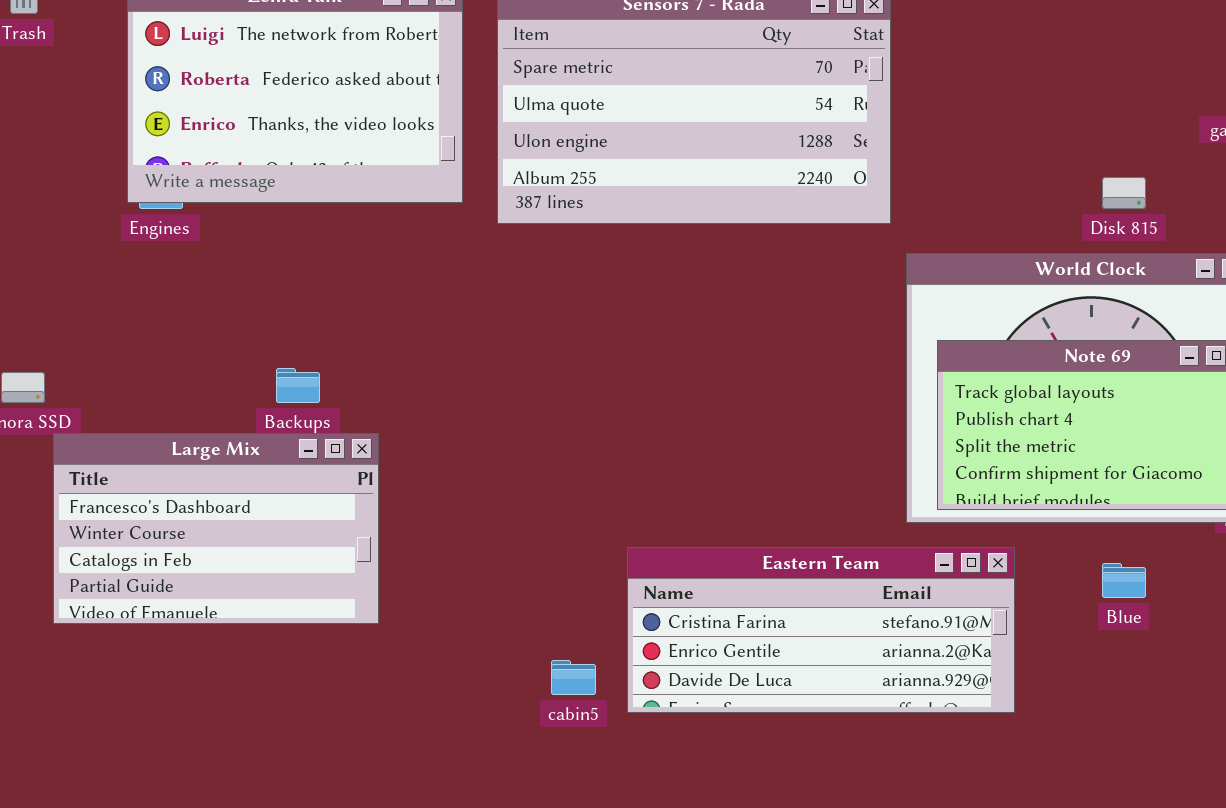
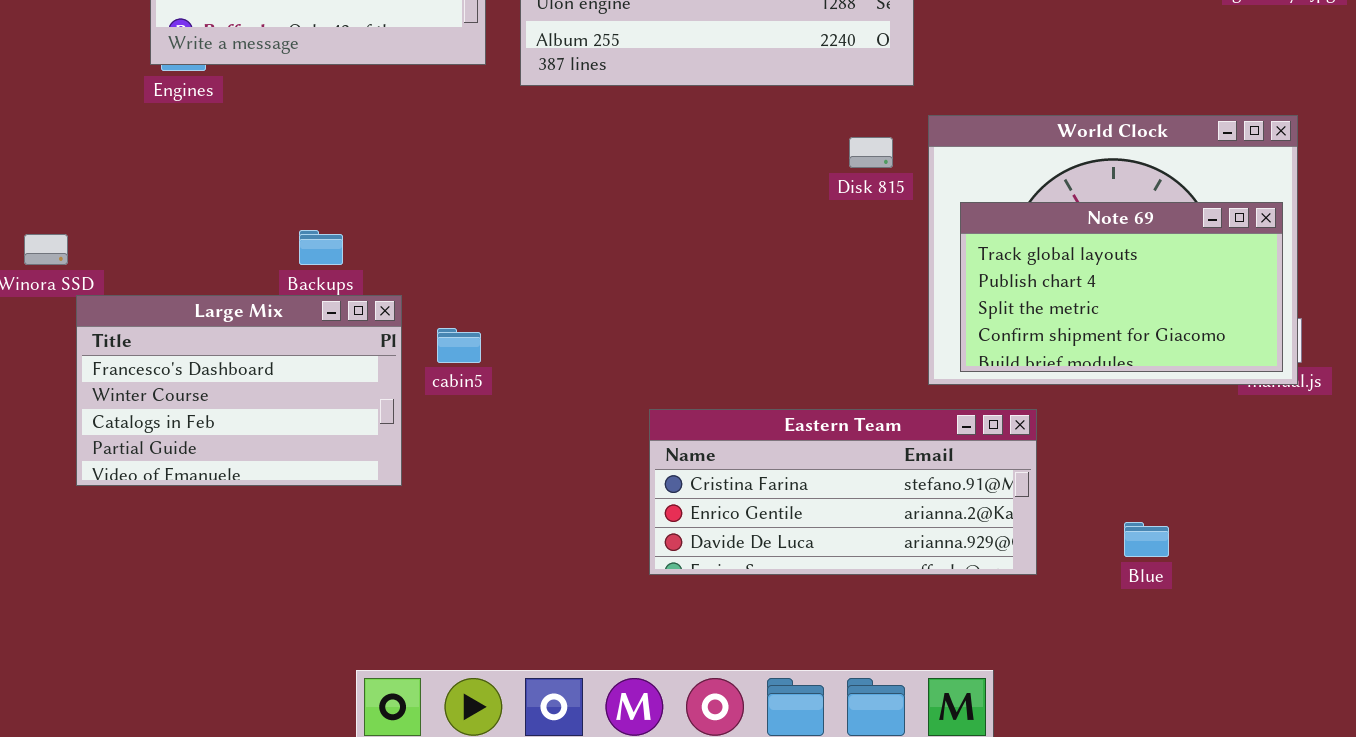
Disk 815: [1102,177,1146,209] -> [849,137,893,168], moved
Blue: [1102,563,1146,598] -> [1124,522,1169,557], moved
cabin5: [551,660,596,695] -> [437,328,481,363], moved

